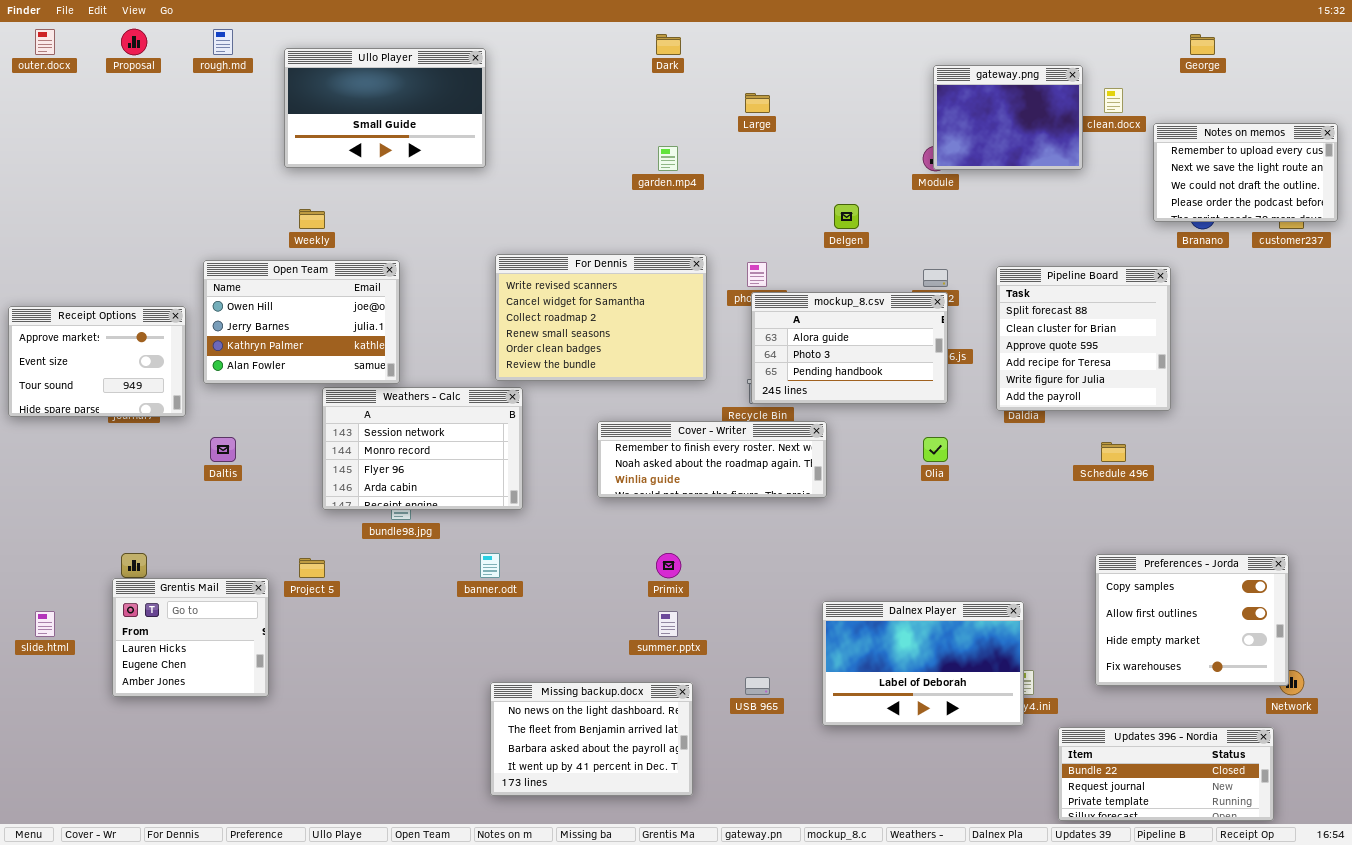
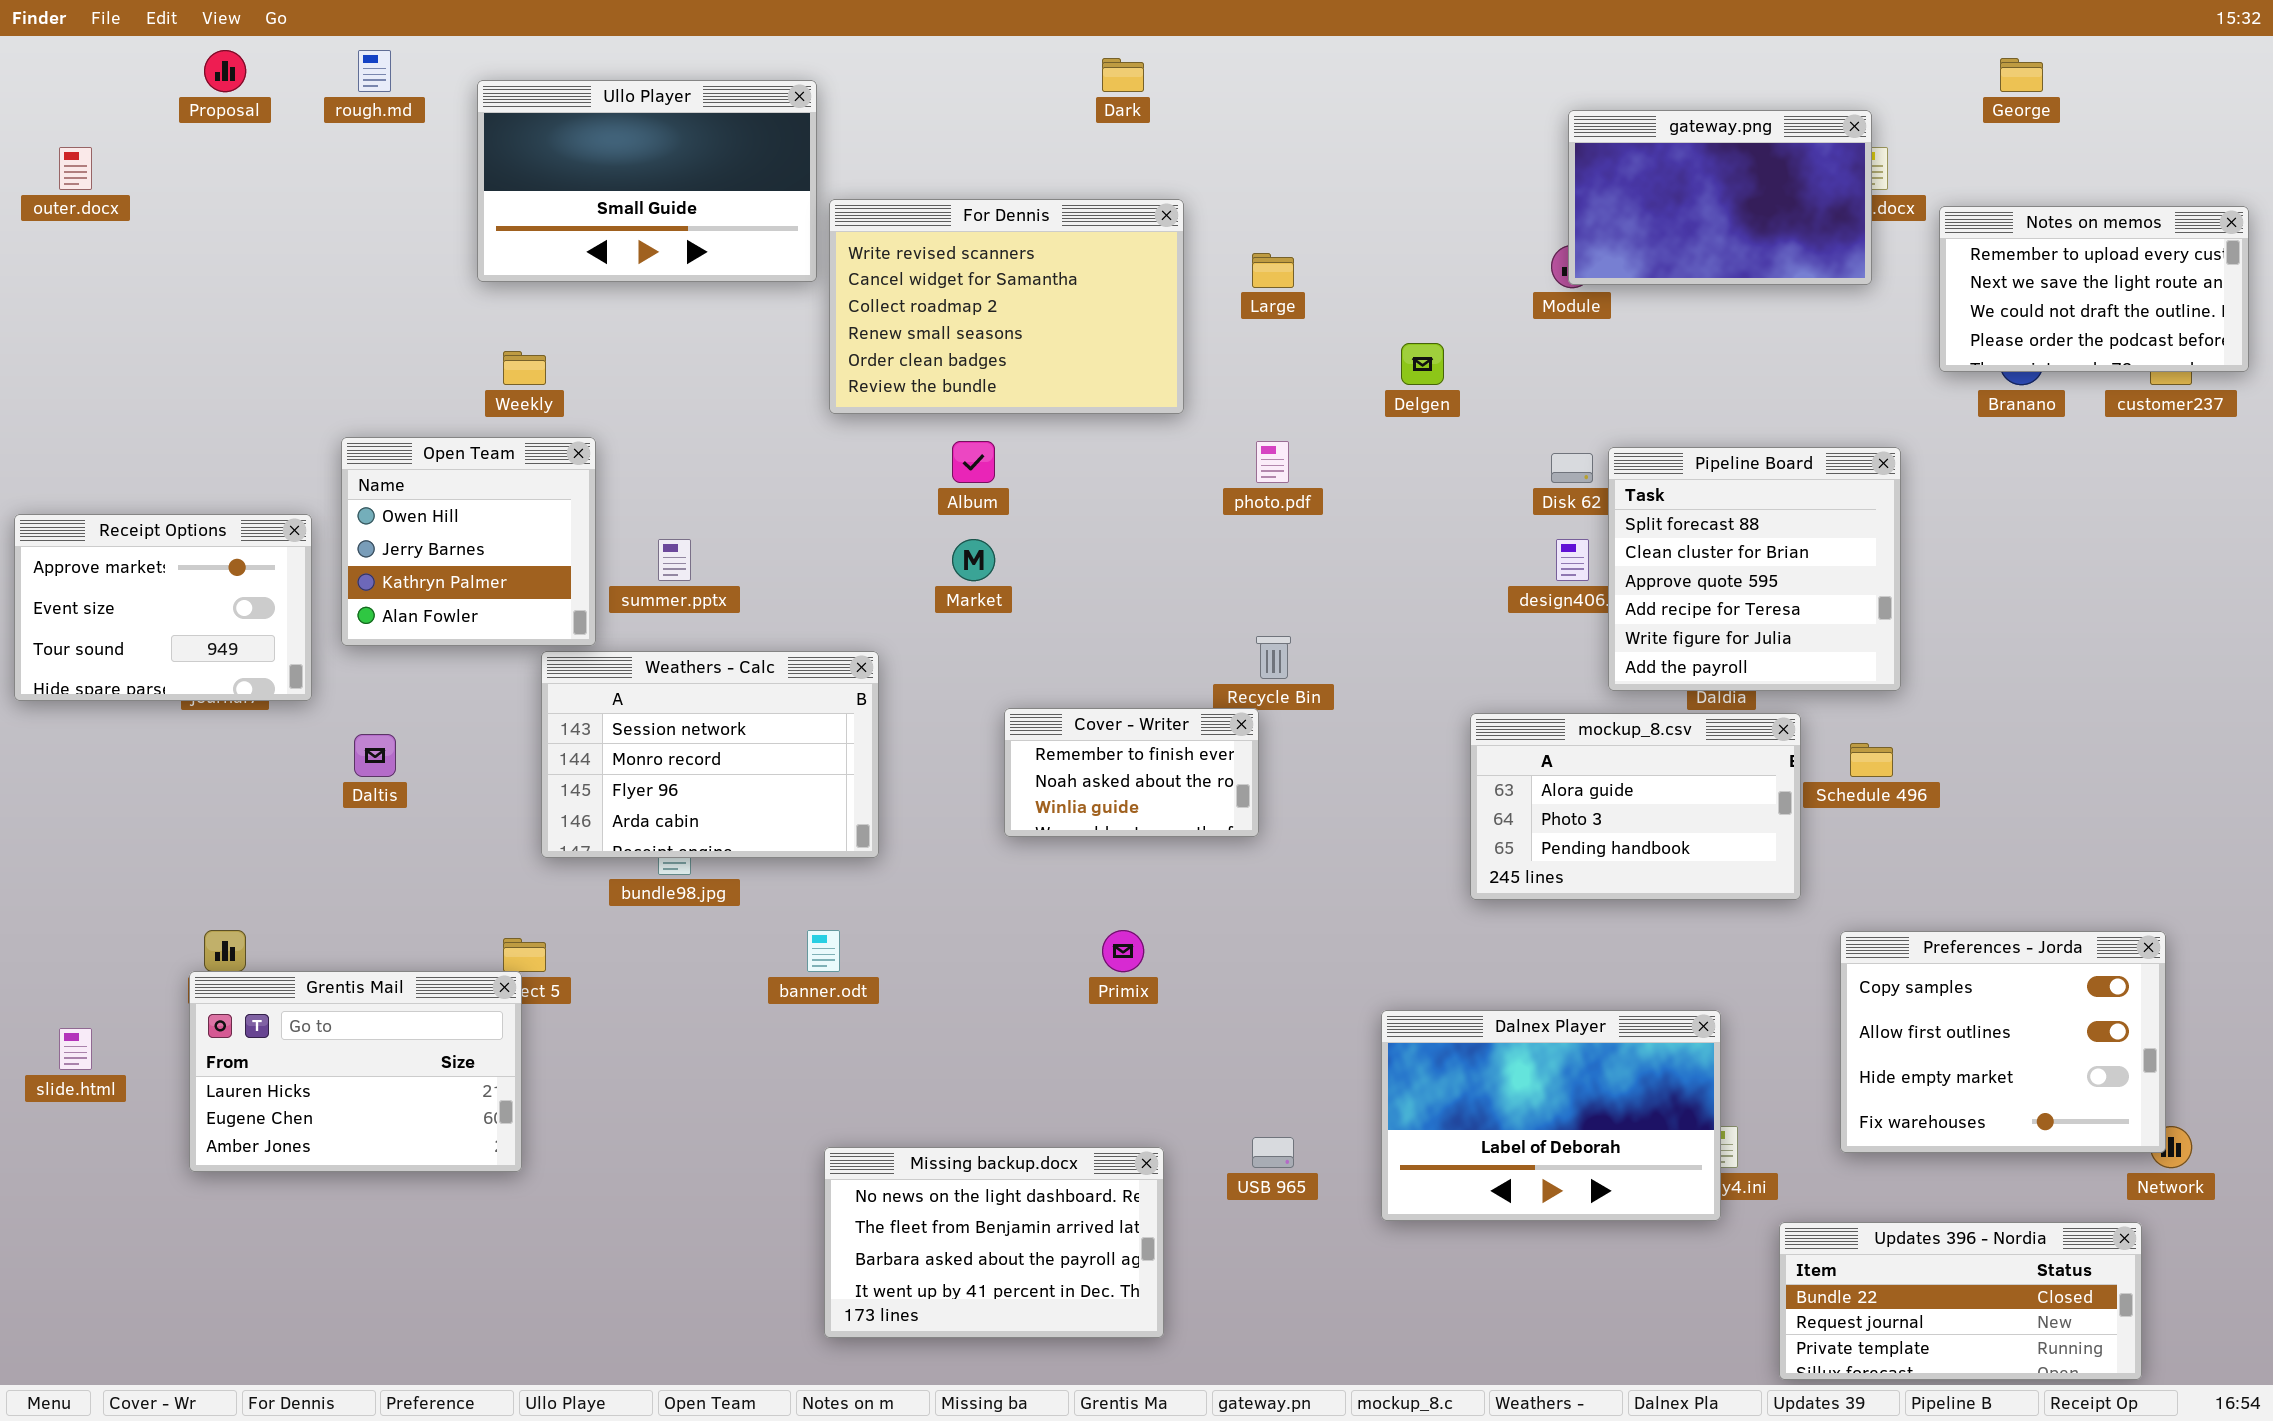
outer.docx: [35,29,55,55] -> [59,147,92,190], moved
gateway.png: [933,65,1083,170] -> [1568,110,1872,285], resized
Large: [745,93,770,113] -> [1252,253,1294,288], moved
For Dennis: [495,254,707,381] -> [829,199,1184,414], moved
Open Team: [203,260,400,384] -> [341,437,596,646], resized
Pipeline Board: [996,266,1171,411] -> [1608,447,1901,691], moved
mockup_8.csv: [751,292,948,404] -> [1470,713,1801,900], moved
Cover - Writer: [597,421,827,498] -> [1004,708,1259,837], resized
Grentis Mail: [112,578,269,697] -> [189,971,522,1172], resized
summer.pptx: [658,611,678,637] -> [658,539,691,581], moved

